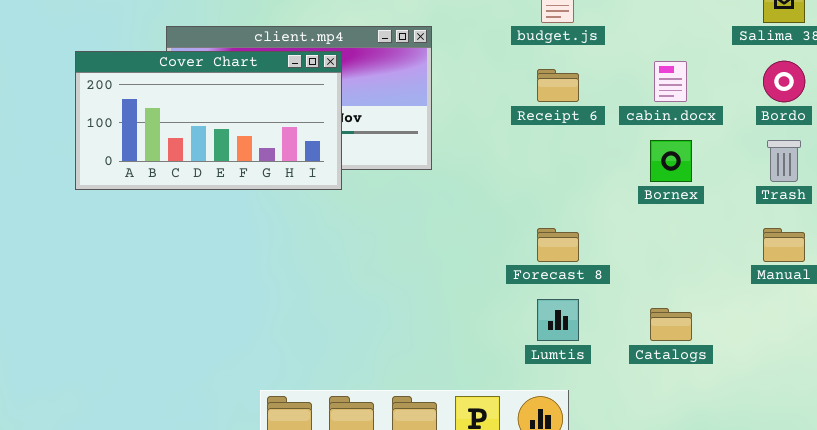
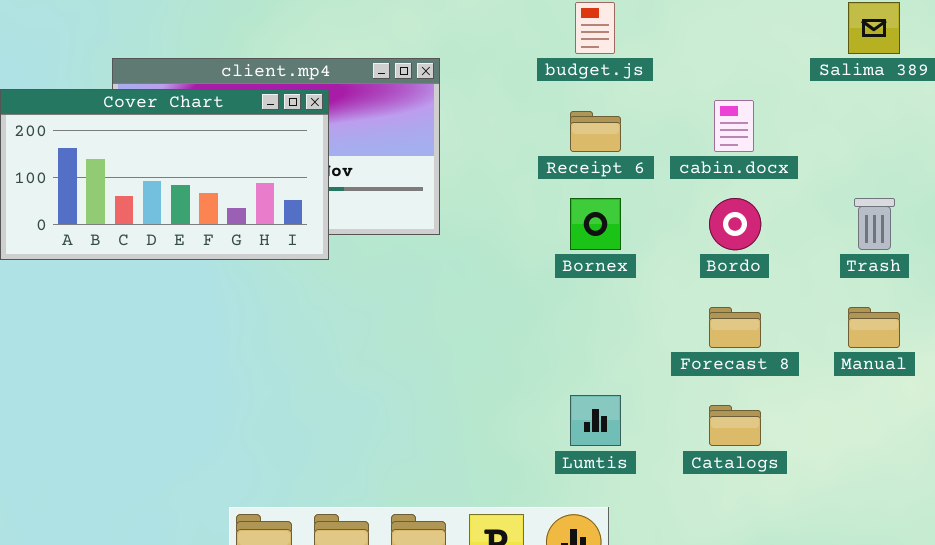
Bordo: [763,61,805,102] -> [709,198,761,250], moved
Bornex: [650,140,692,182] -> [570,198,621,250], moved
Forecast 8: [537,228,579,262] -> [709,307,761,348], moved

